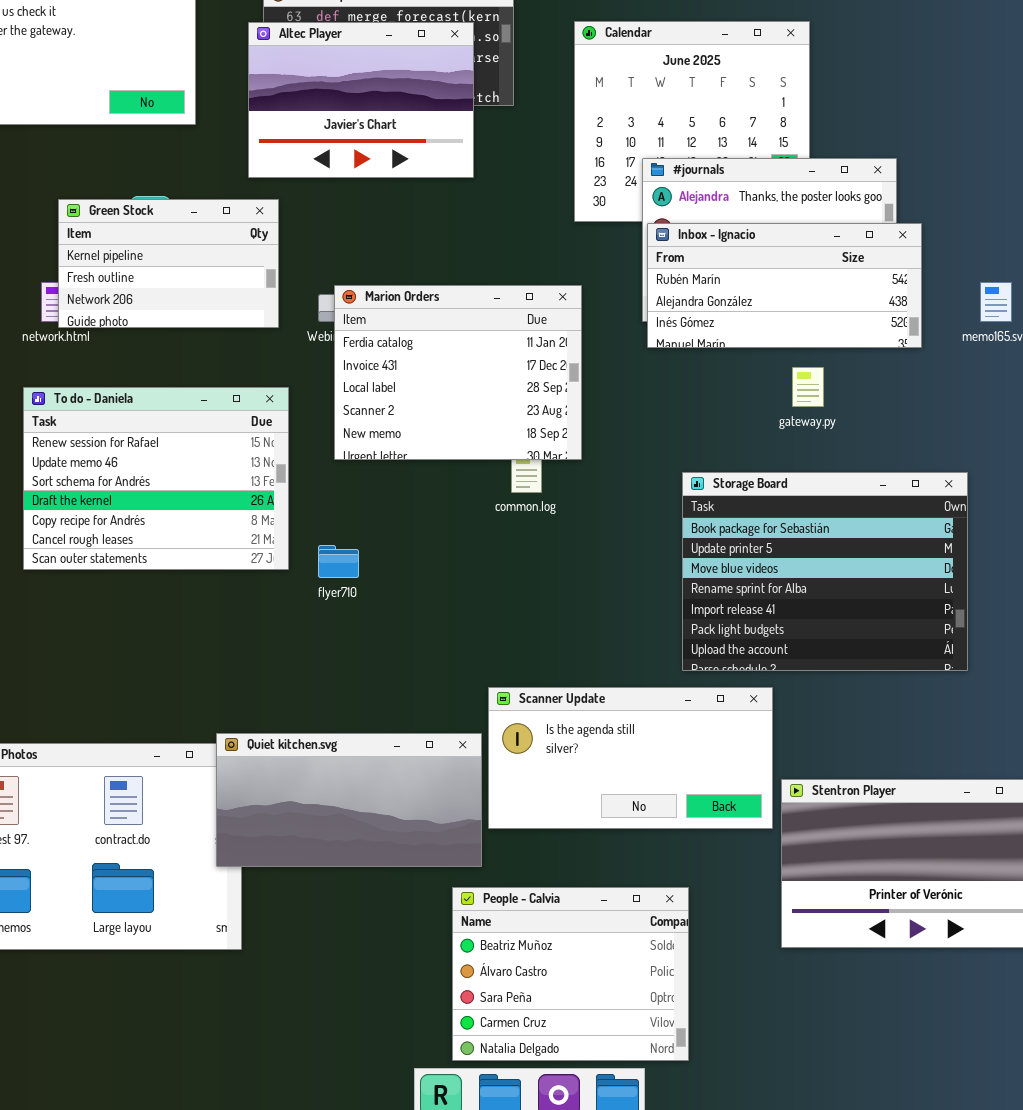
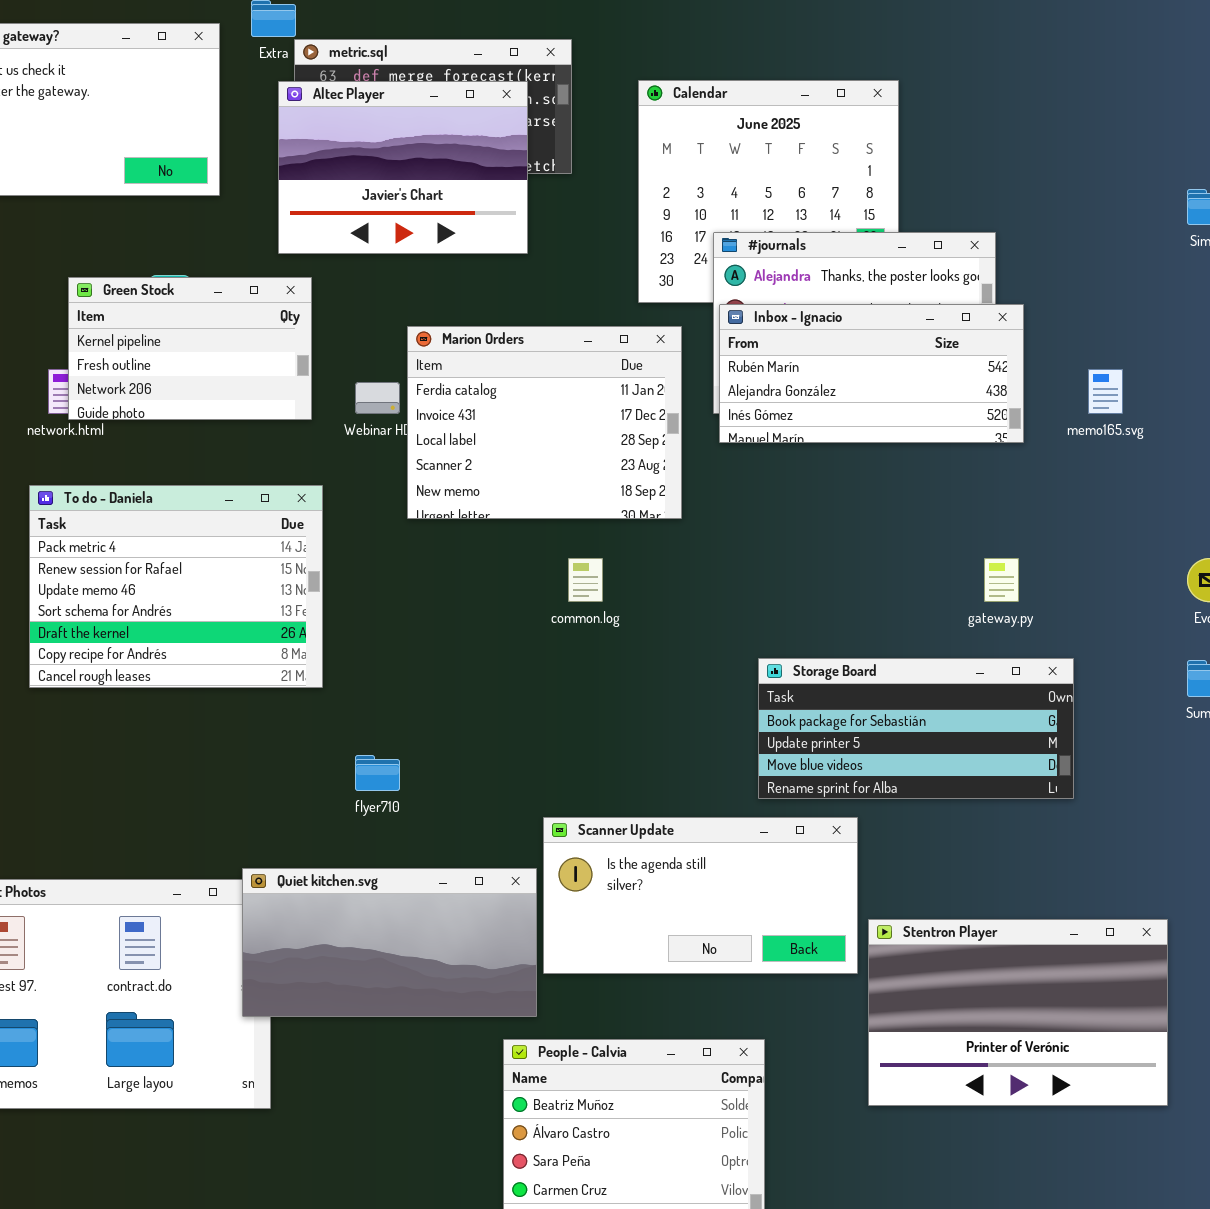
Marion Orders: [334,285,582,460] -> [407,326,682,519], moved
gateway.py: [792,367,824,407] -> [984,558,1019,602], moved
To do - Daniela: [23,387,289,570] -> [29,485,323,688], scrolled up 1 row
Storage Board: [682,472,968,671] -> [758,658,1074,799], resized
flyer710: [318,545,359,578] -> [355,755,400,791], moved

